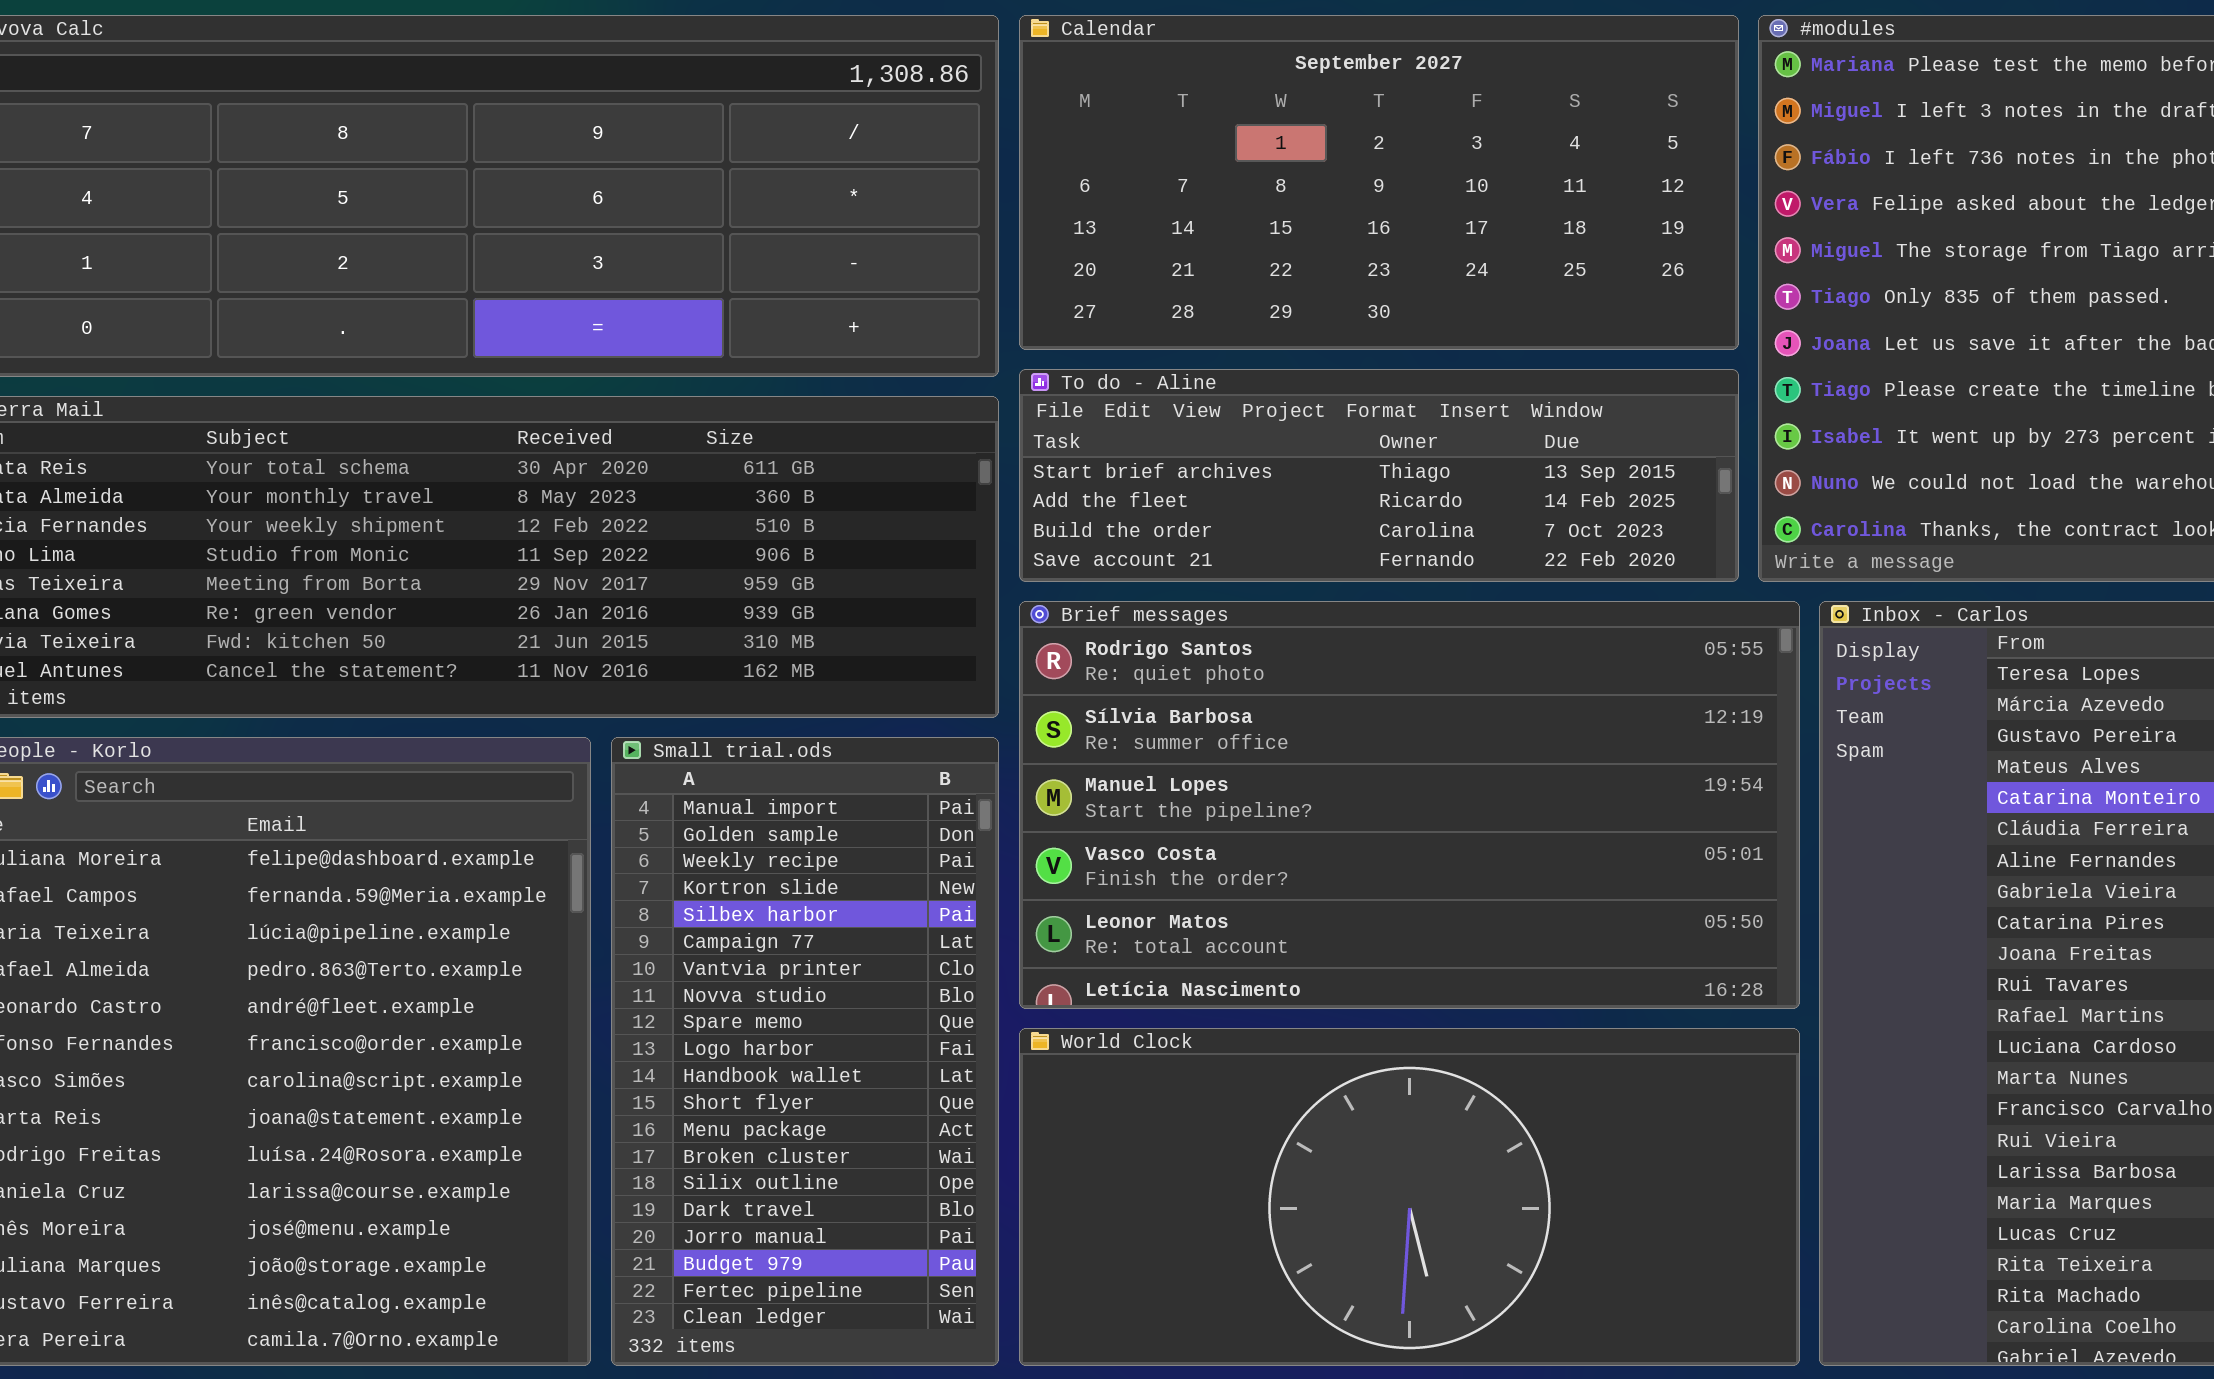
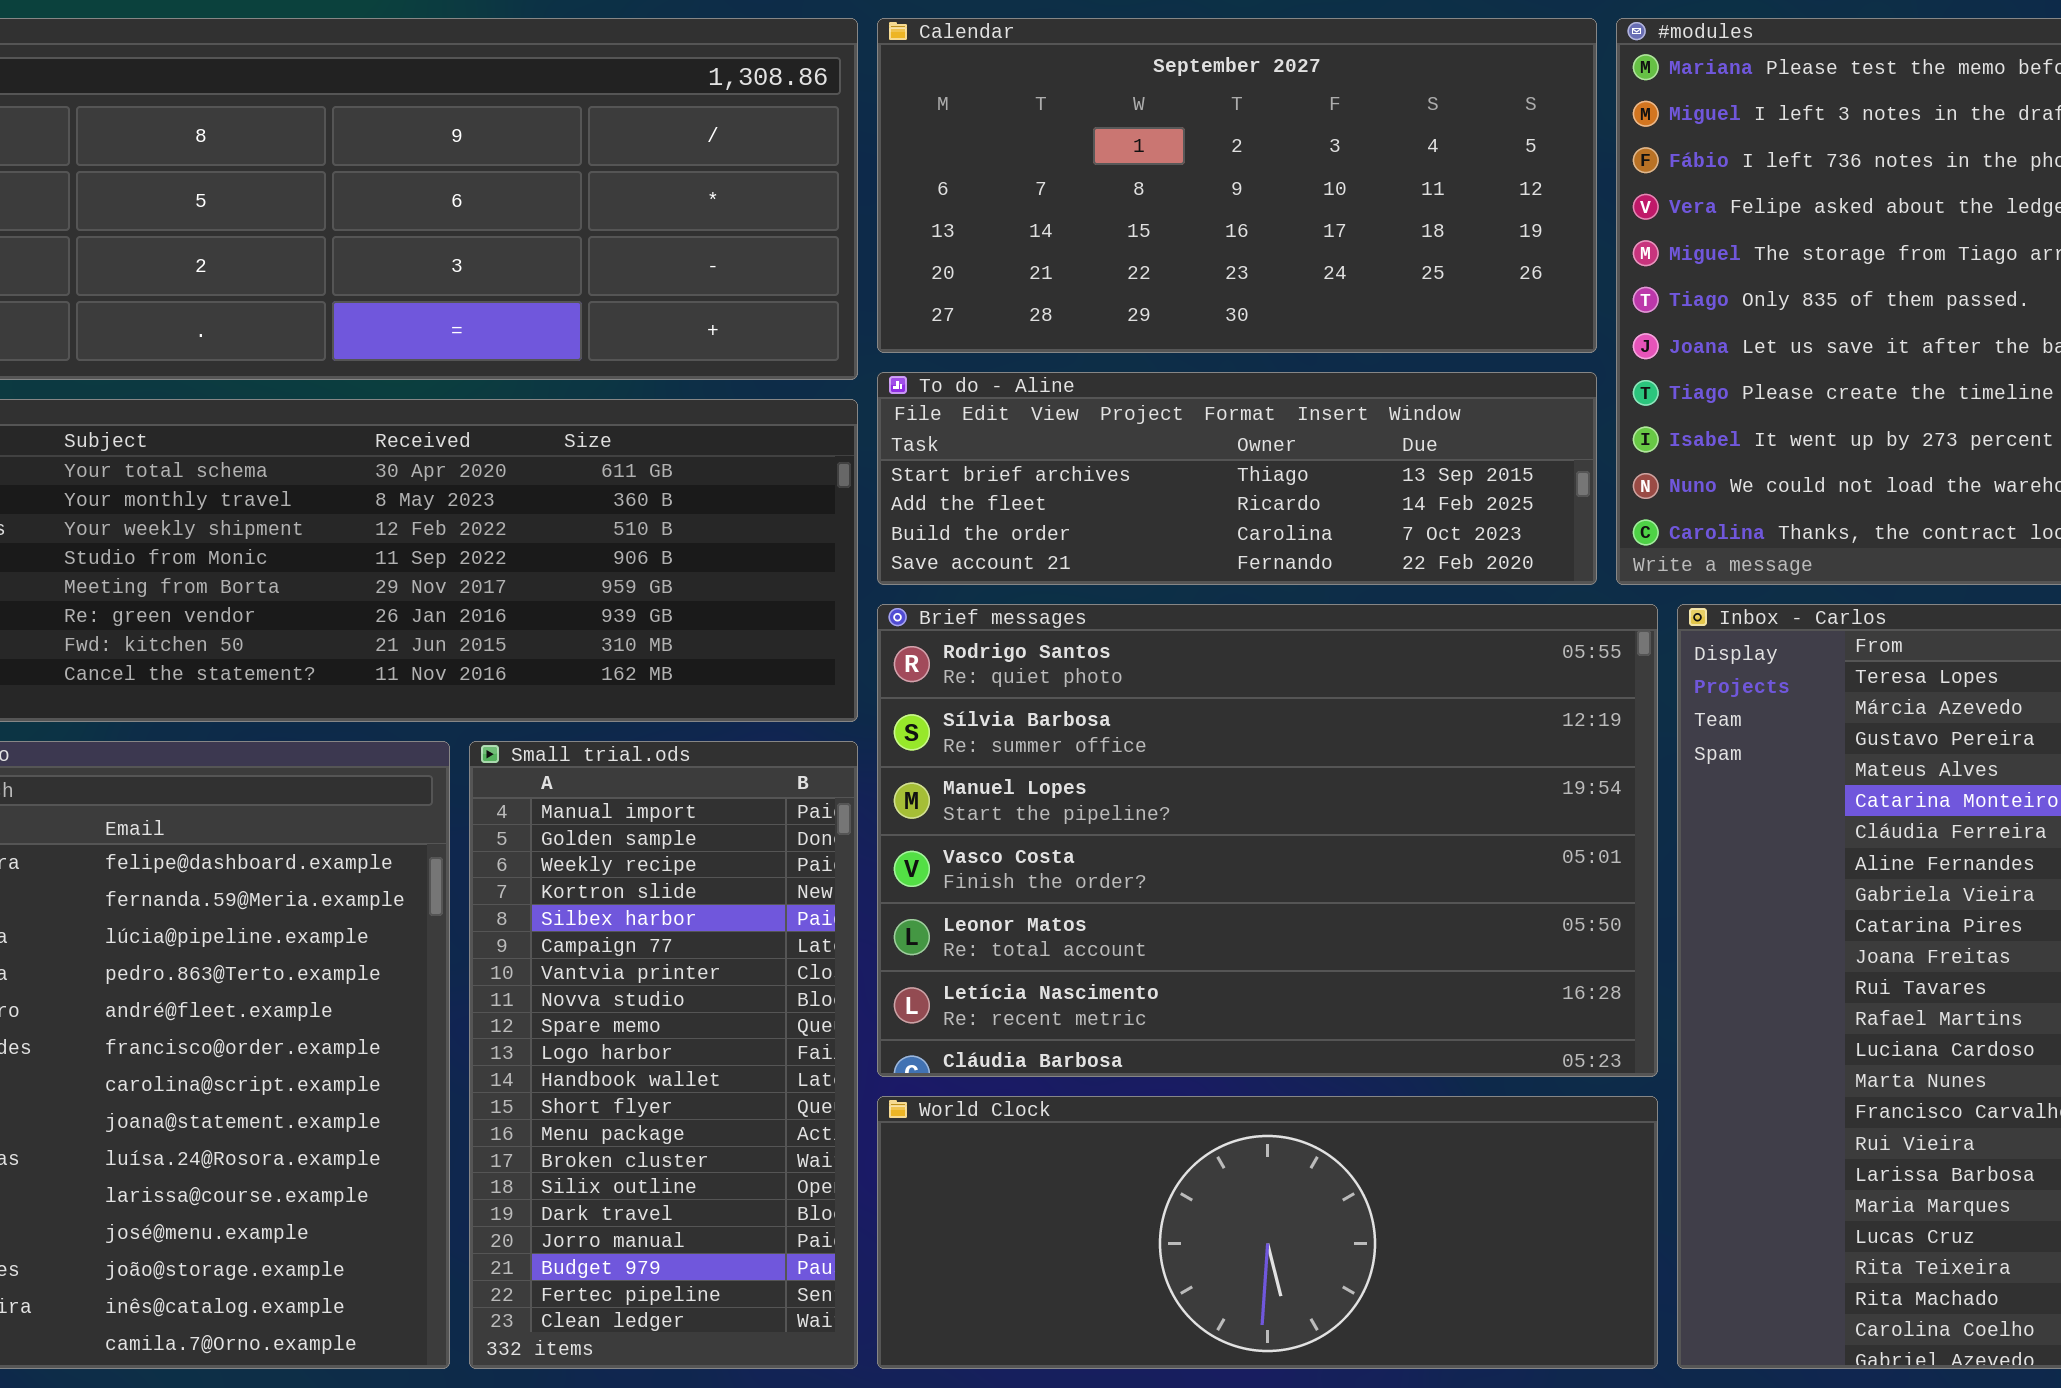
Brief messages: [1019,601,1800,1009] -> [877,604,1658,1077], resized
World Clock: [1019,1028,1800,1366] -> [877,1096,1658,1369], resized

